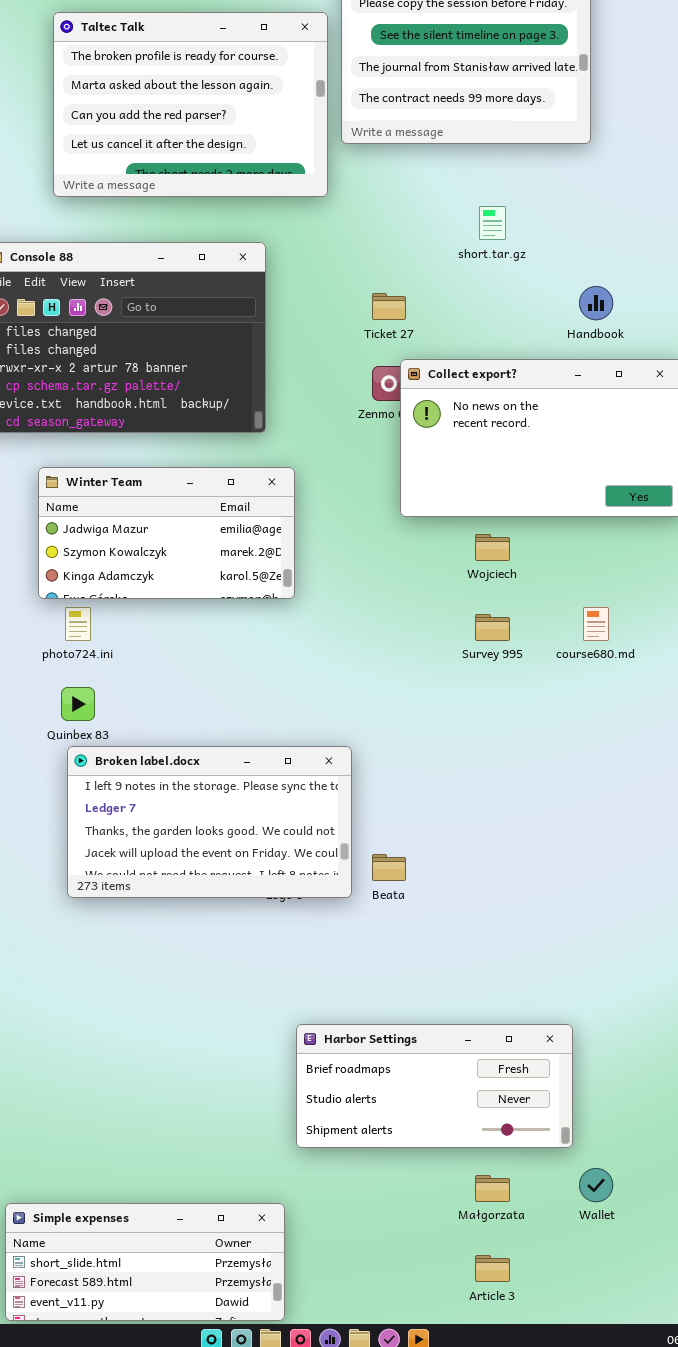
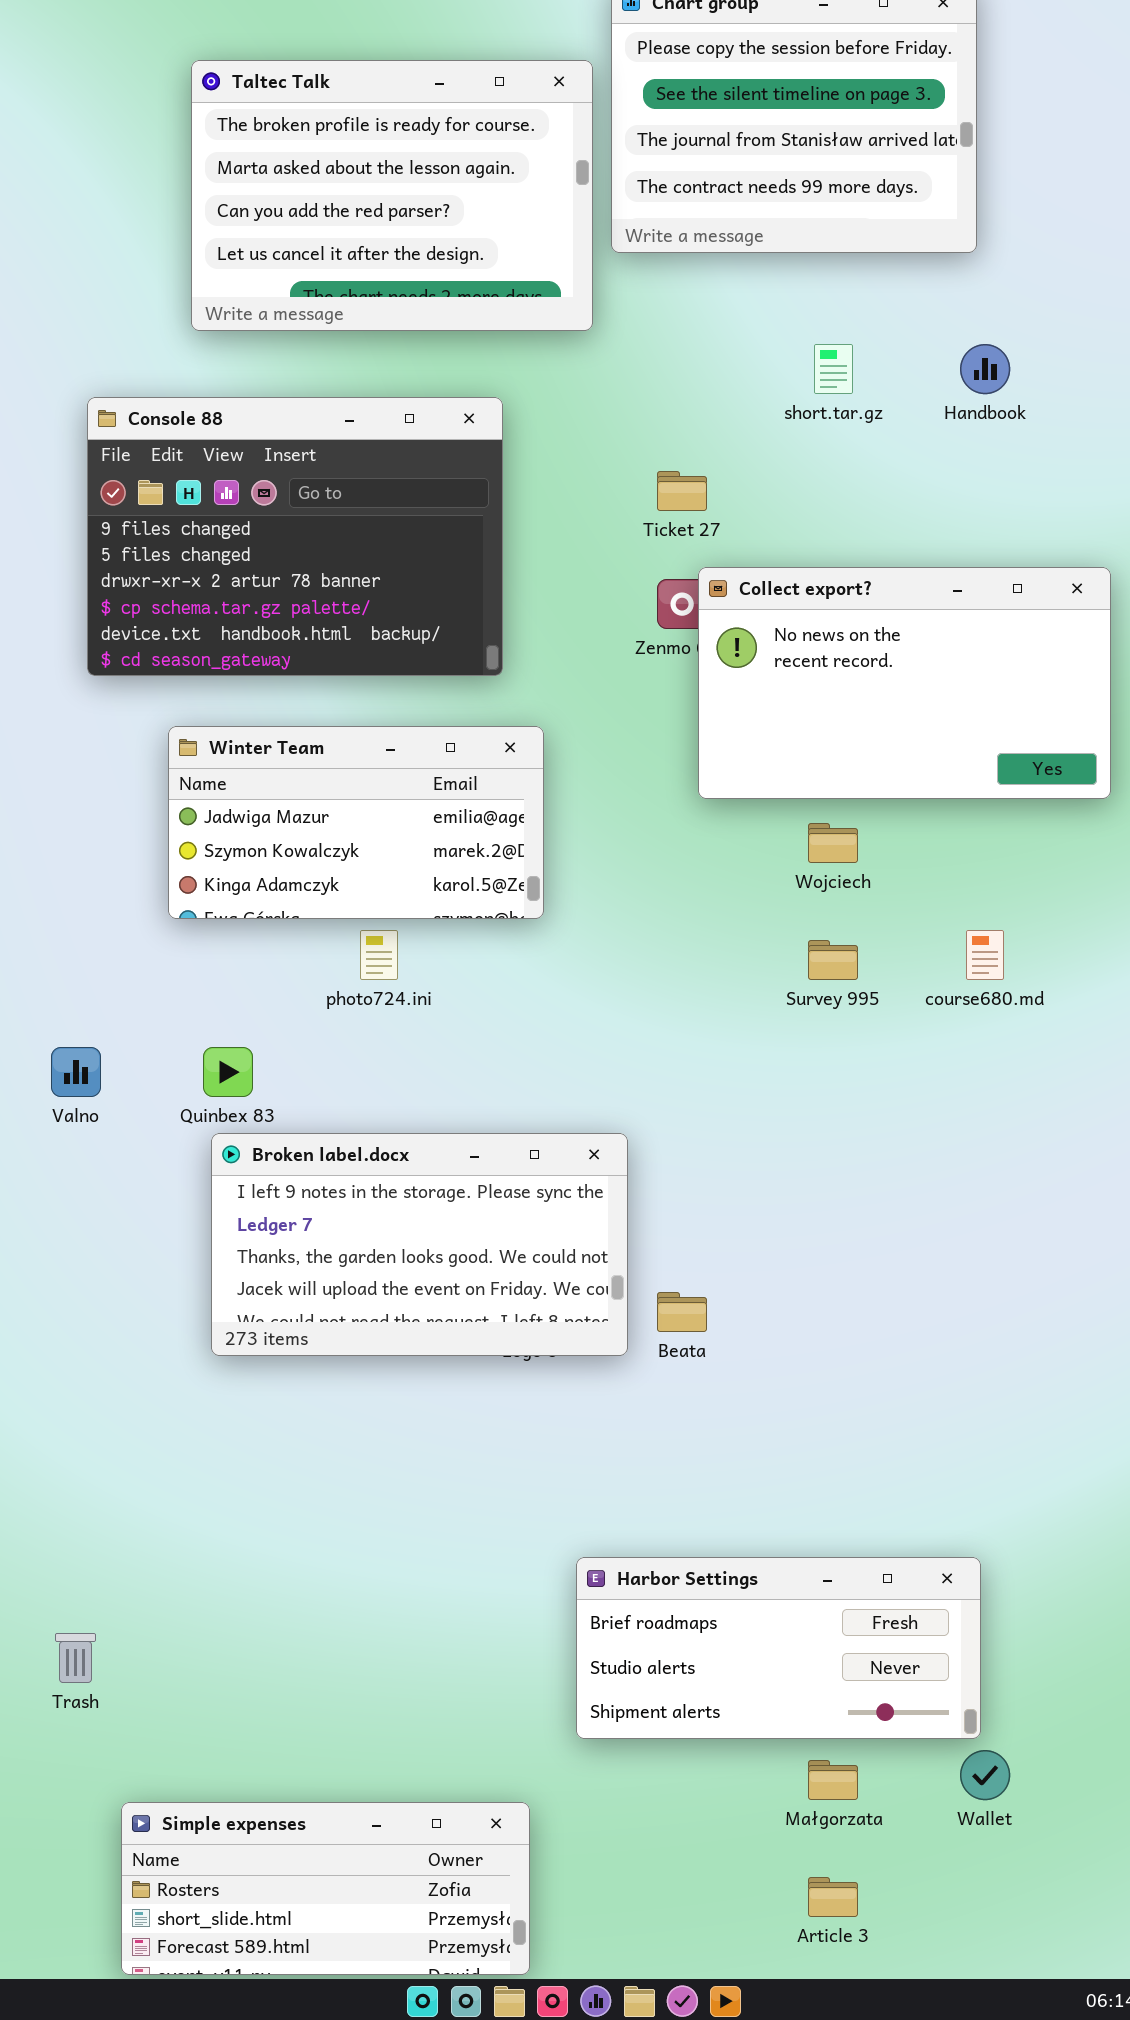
Handbook: [579,286,613,320] -> [960,344,1010,394], moved
photo724.ini: [65,607,91,641] -> [360,930,398,980], moved
Harbor Settings: [296,1024,573,1148] -> [576,1557,981,1739], moved
Simple expenses: [5,1203,285,1321] -> [121,1802,530,1975], scrolled up 1 row

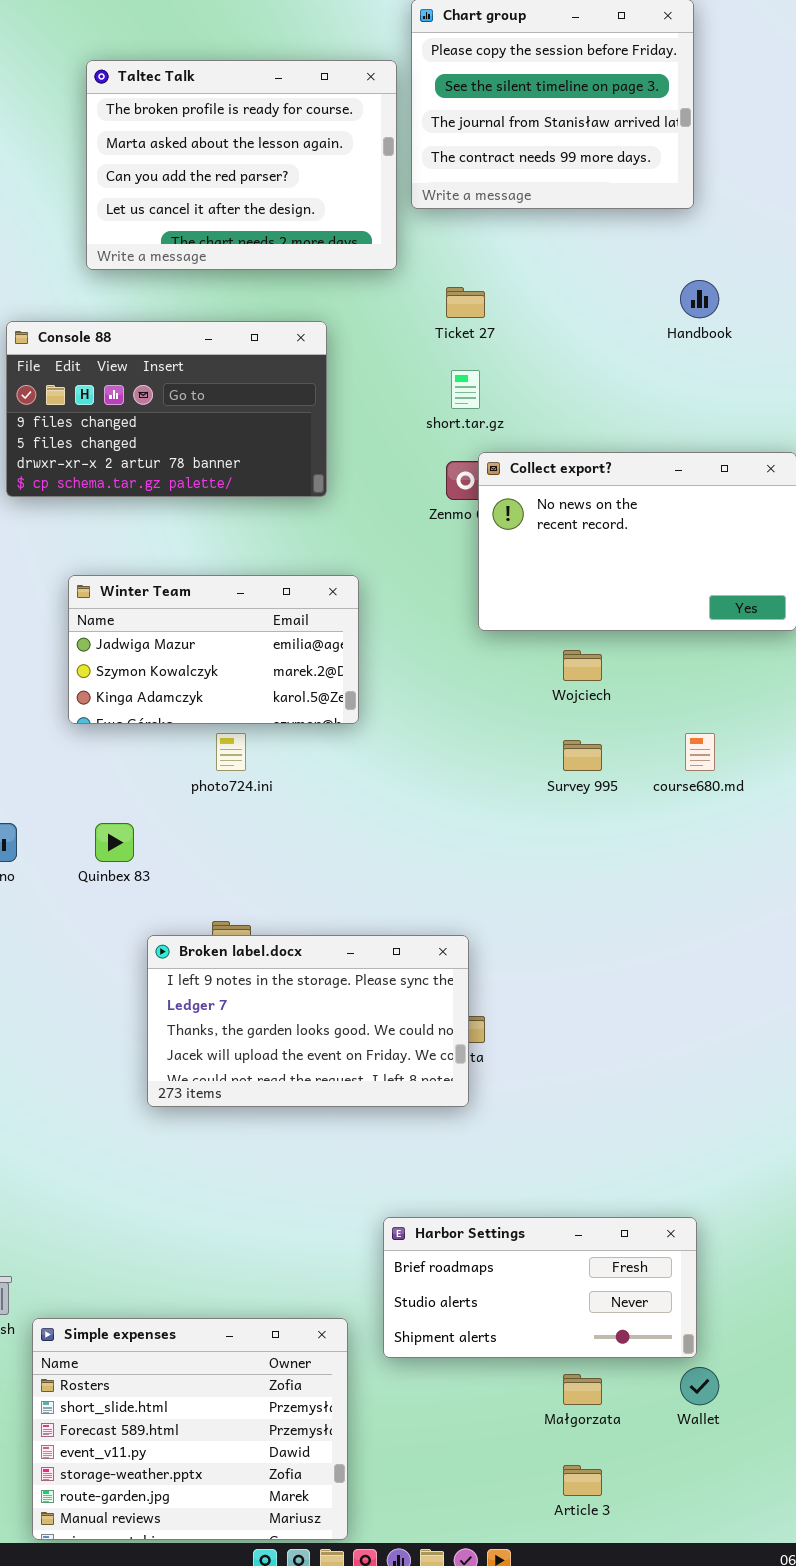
short.tar.gz: [814,344,853,394] -> [451,370,480,409], moved
Console 88: [87,397,503,676] -> [6,321,327,497], resized
Ticket 27: [657,471,707,511] -> [446,287,485,318], moved
Broken label.docx: [211,1133,628,1356] -> [147,935,469,1107], moved
Simple expenses: [121,1802,530,1975] -> [32,1318,348,1540], resized

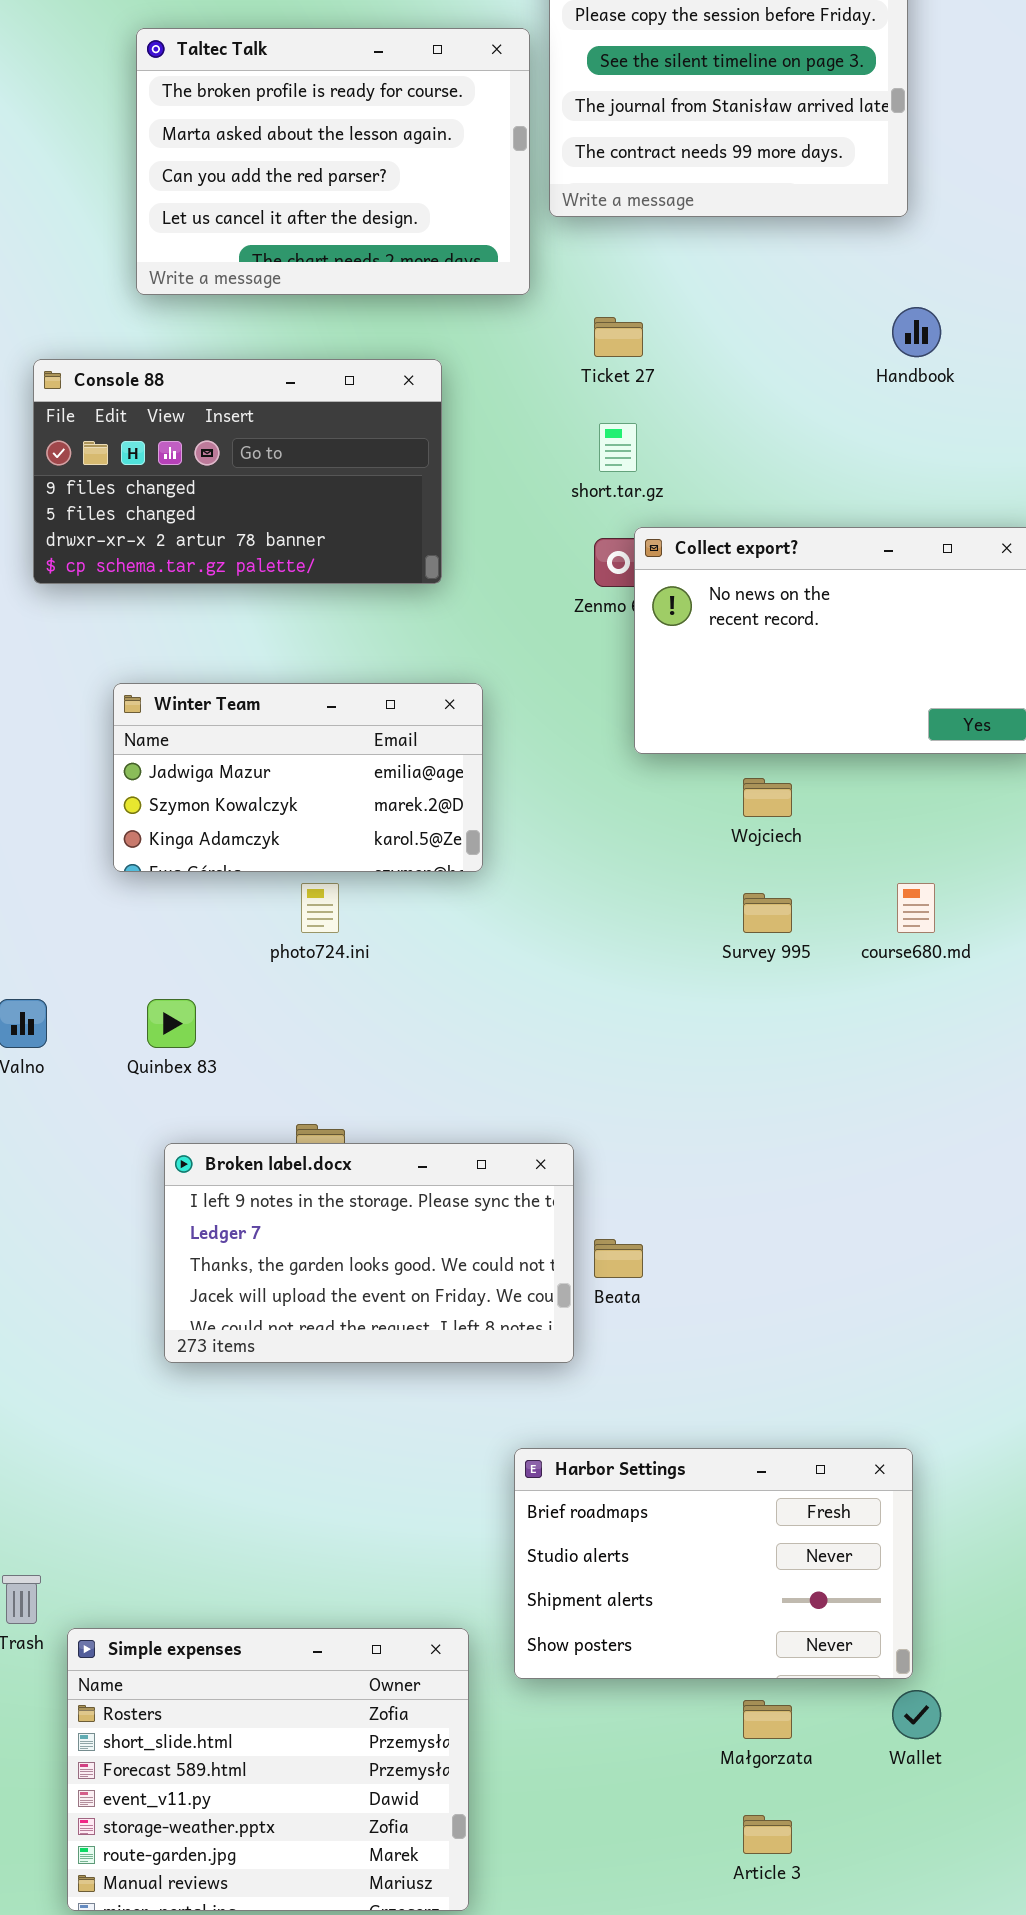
Broken label.docx: [147,935,469,1107] -> [164,1143,574,1363], moved
Harbor Settings: [383,1217,697,1358] -> [514,1448,913,1679], resized

